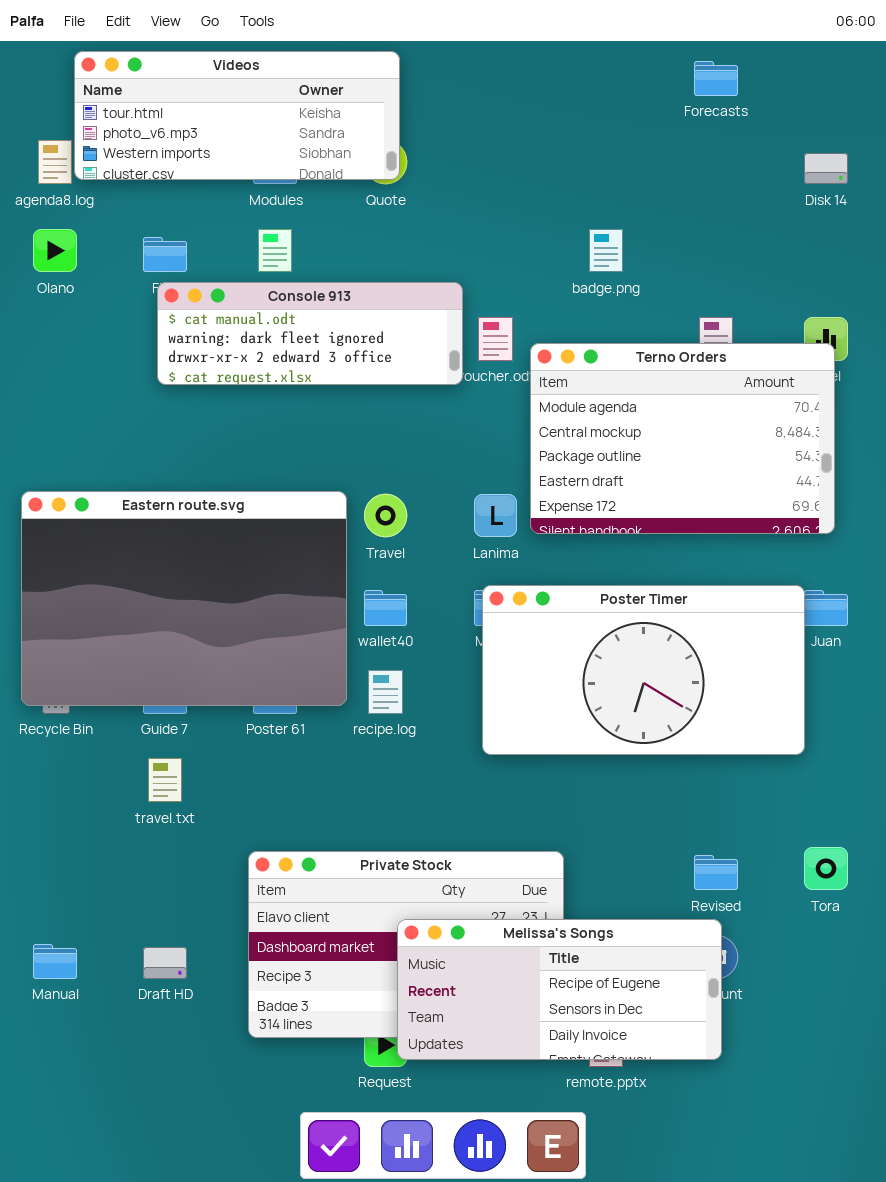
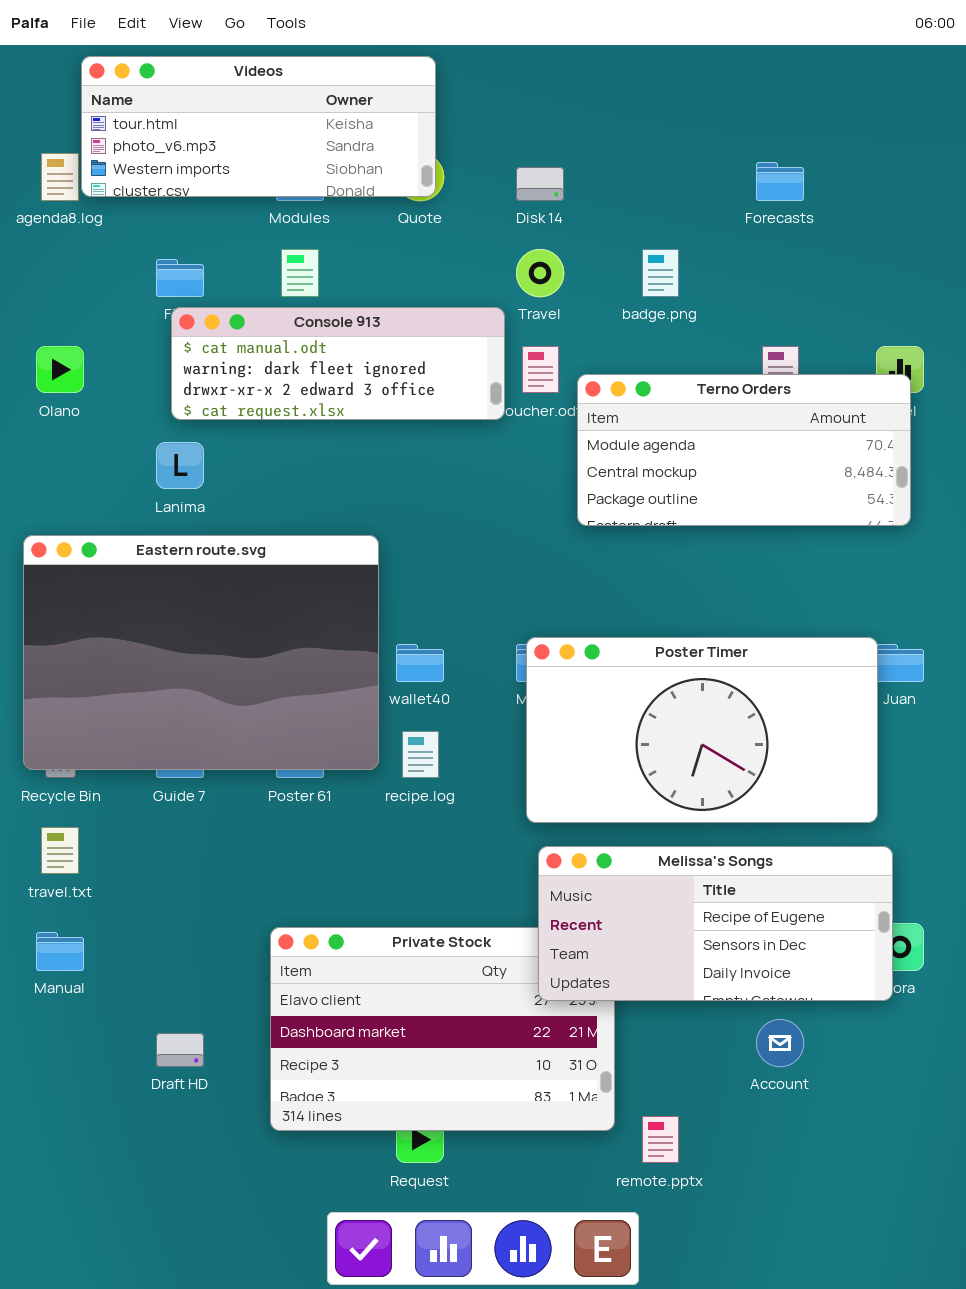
Forecasts: [694,61,738,96] -> [756,162,804,201], moved
Disk 14: [804,153,848,184] -> [516,167,564,201], moved
Olano: [33,229,77,272] -> [36,346,84,393], moved
Terno Orders: [530,343,835,534] -> [577,374,911,526], resized
Travel: [364,494,407,537] -> [516,249,564,297], moved
Lanima: [474,494,517,537] -> [156,442,204,489], moved
travel.txt: [148,758,182,802] -> [41,827,79,874], moved
Melissa's Songs: [397,919,722,1060] -> [538,846,893,1001], moved
Manual: [33,944,77,979] -> [36,932,84,971], moved

